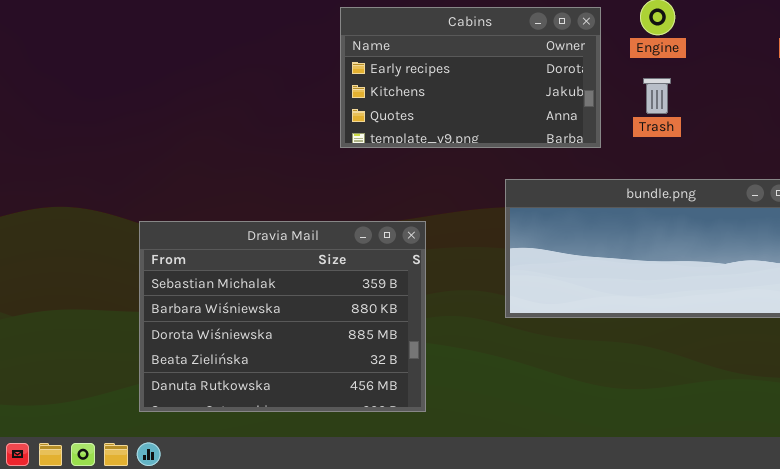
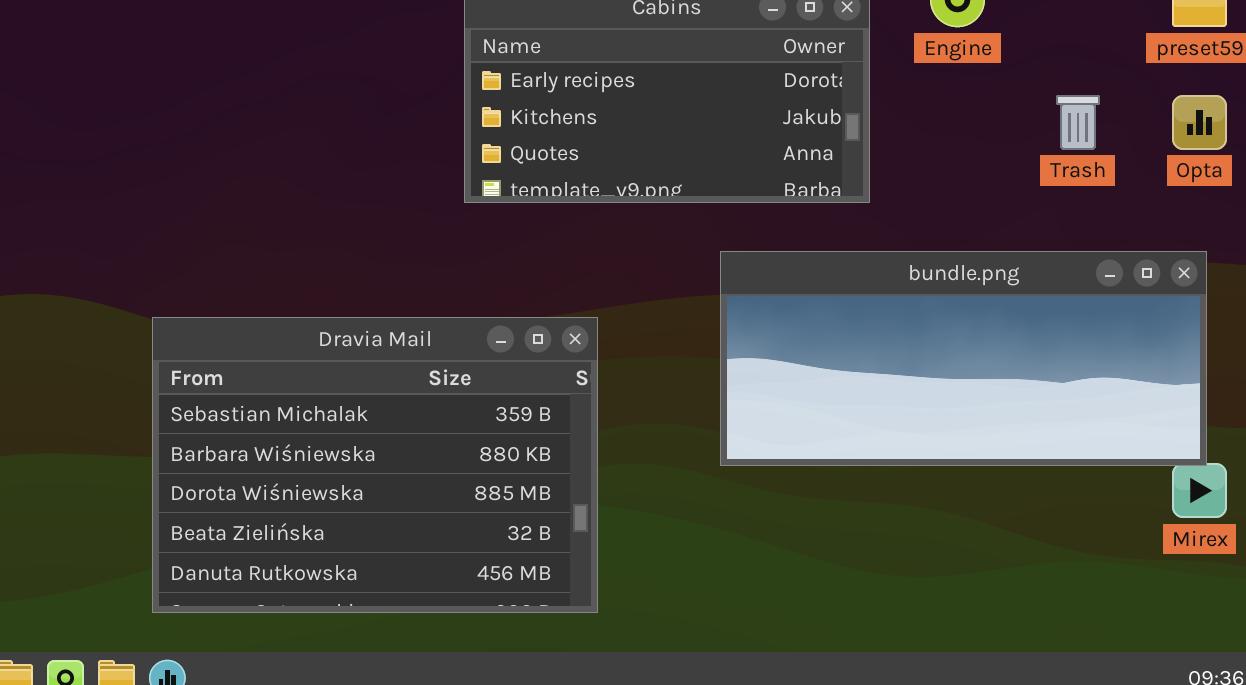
Trash: [643,78,671,114] -> [1056,95,1100,150], moved

